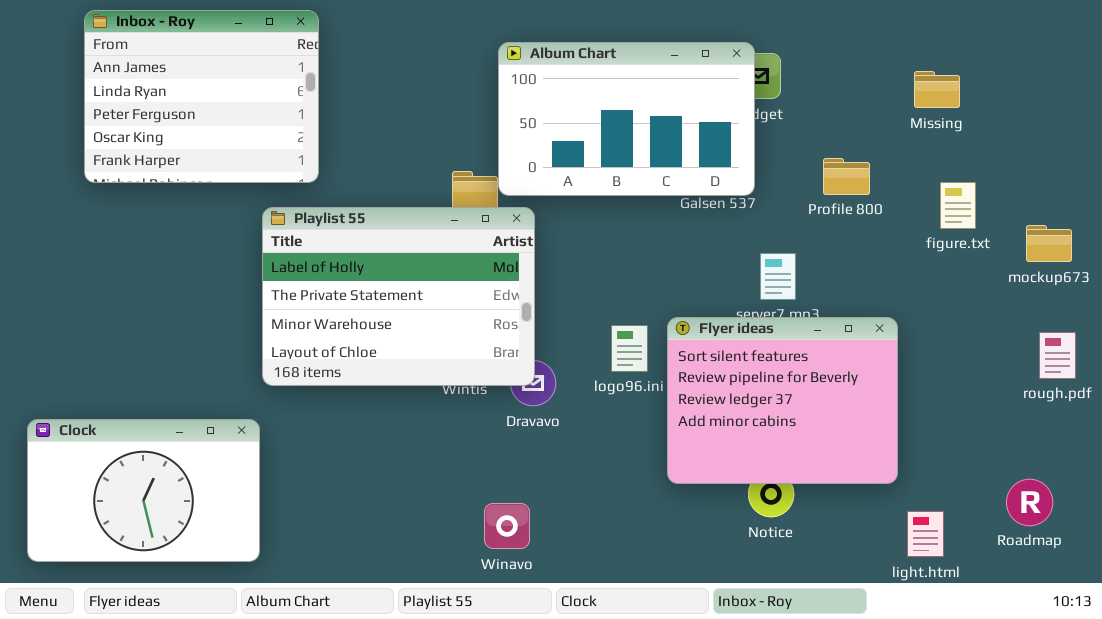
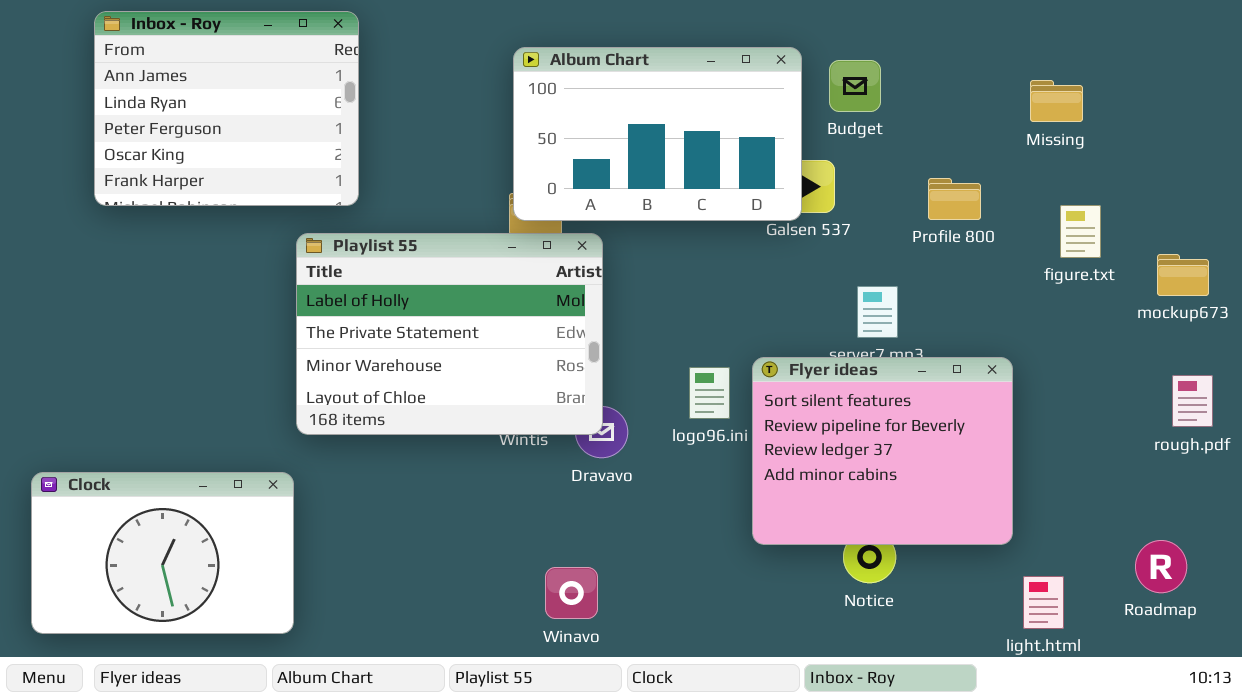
Album Chart: [498,42,755,196] -> [513,47,802,221], moved

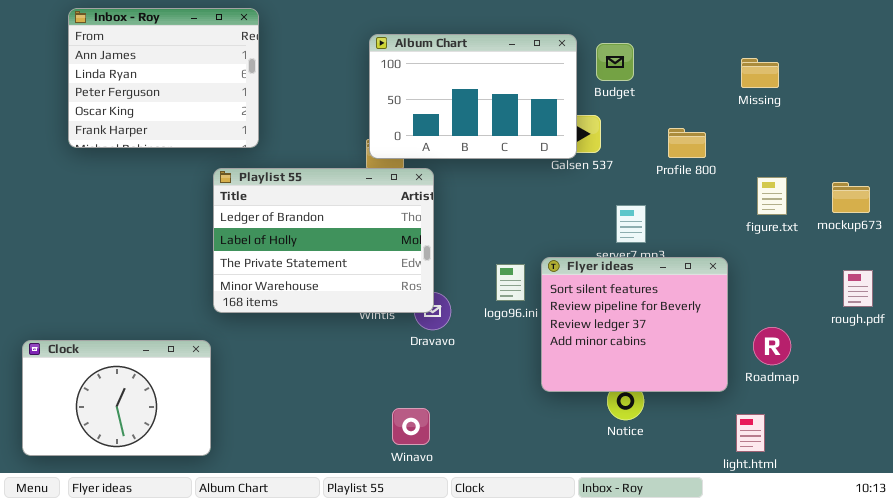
figure.txt: [1060,205,1101,258] -> [757,177,787,215], moved
Playlist 55: [296,233,603,435] -> [213,168,434,313], scrolled up 1 row
Roadmap: [1135,540,1187,593] -> [753,327,791,365], moved

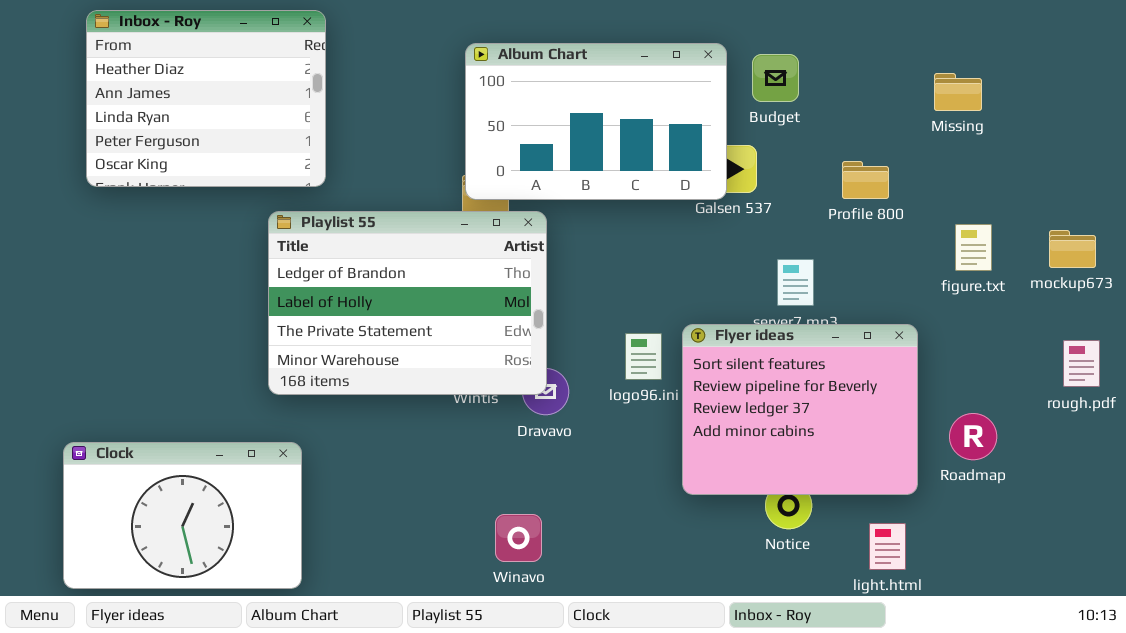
Inbox - Roy: [68,8,259,148] -> [86,10,326,187], scrolled up 1 row
Clock: [22,340,211,456] -> [63,442,302,589], moved
light.html: [736,414,765,452] -> [869,523,906,570], moved

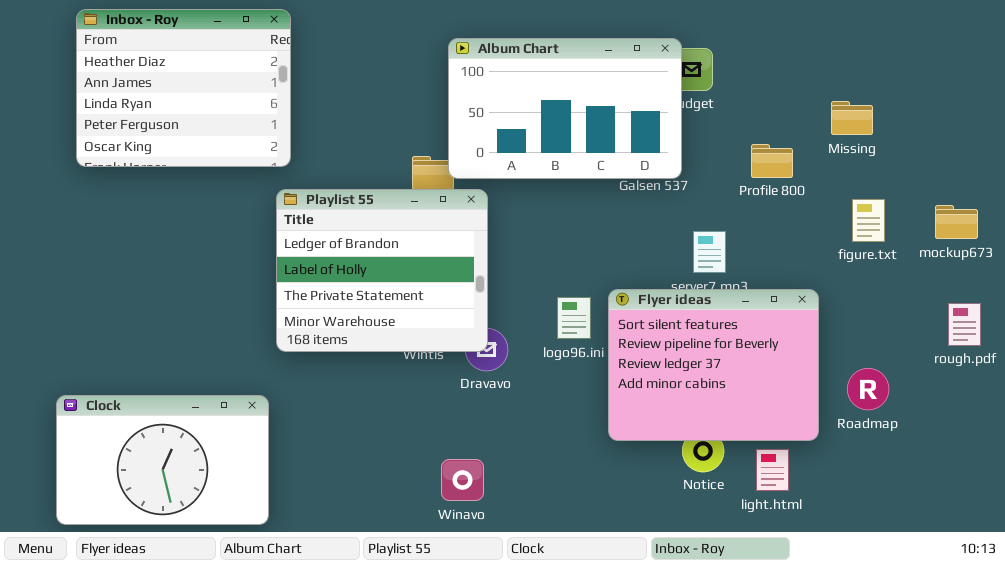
Album Chart: [465,43,727,200] -> [448,38,682,179], moved
Missing: [934,73,982,111] -> [831,101,873,135], moved
Playlist 55: [268,211,547,395] -> [276,189,488,352], resized
light.html: [869,523,906,570] -> [756,449,789,491], moved

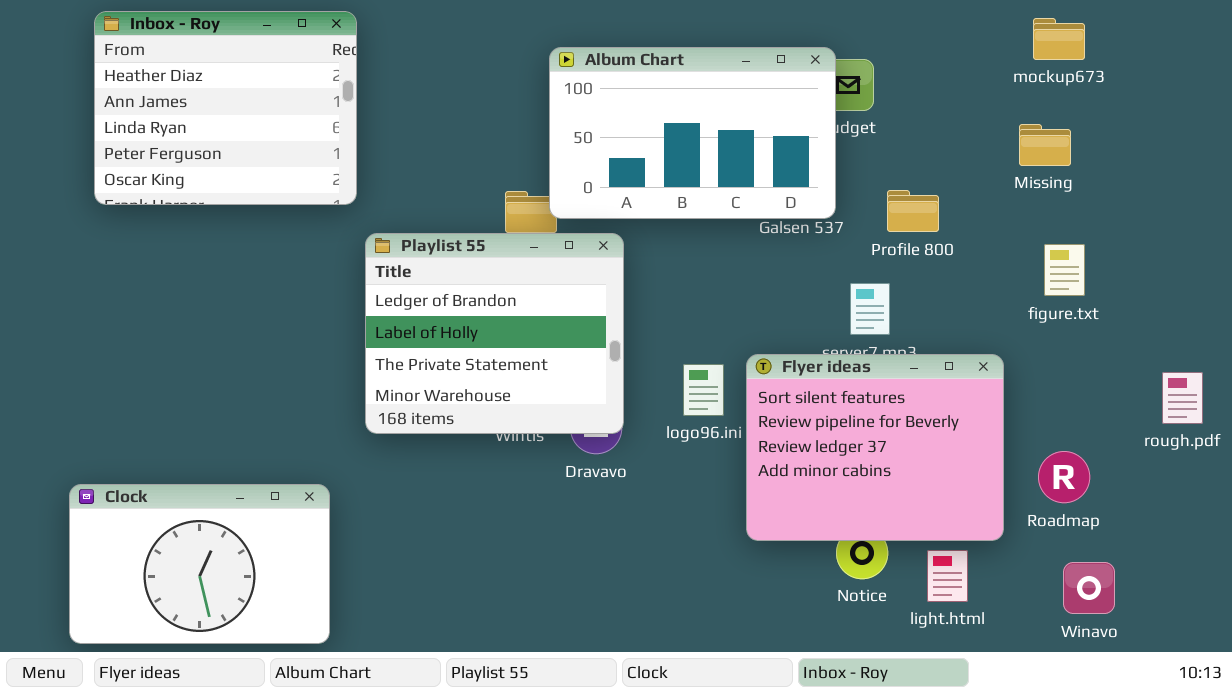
Profile 800: [751,144,793,178] -> [887,190,939,232], moved
Playlist 55: [276,189,488,352] -> [365,233,624,434], moved
mockup673: [935,205,978,239] -> [1033,18,1085,60], moved
Winavo: [441,459,484,501] -> [1063,562,1115,614], moved

